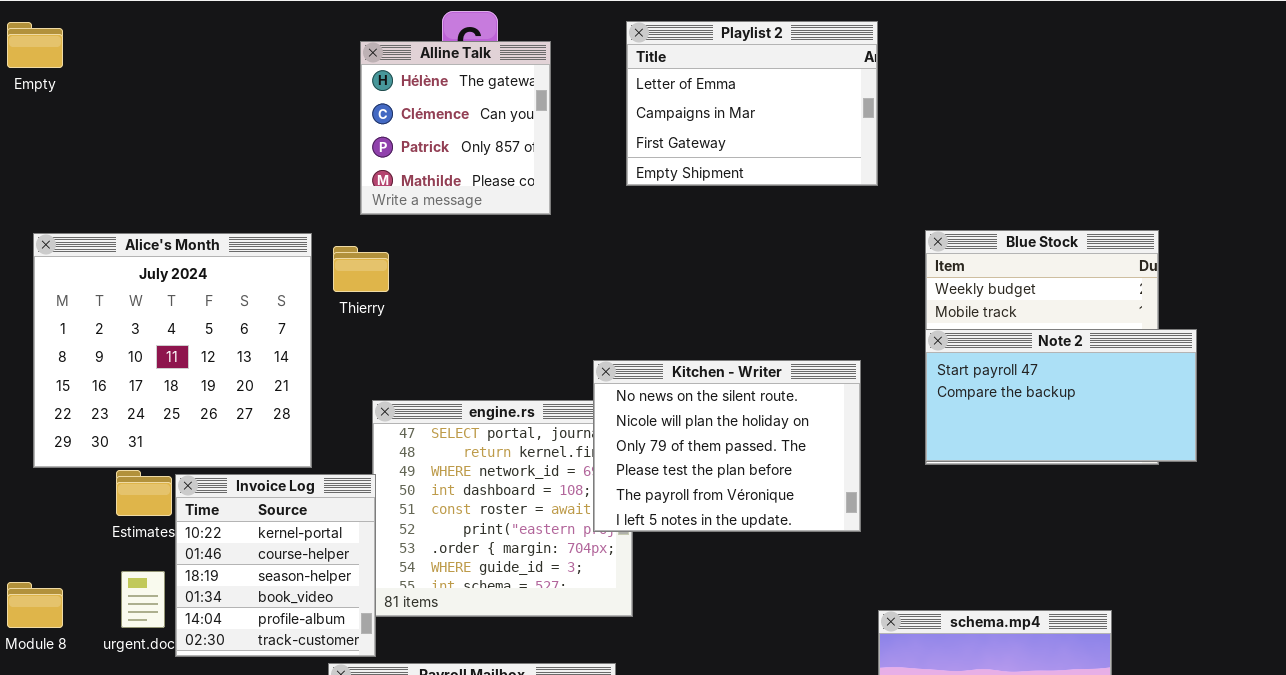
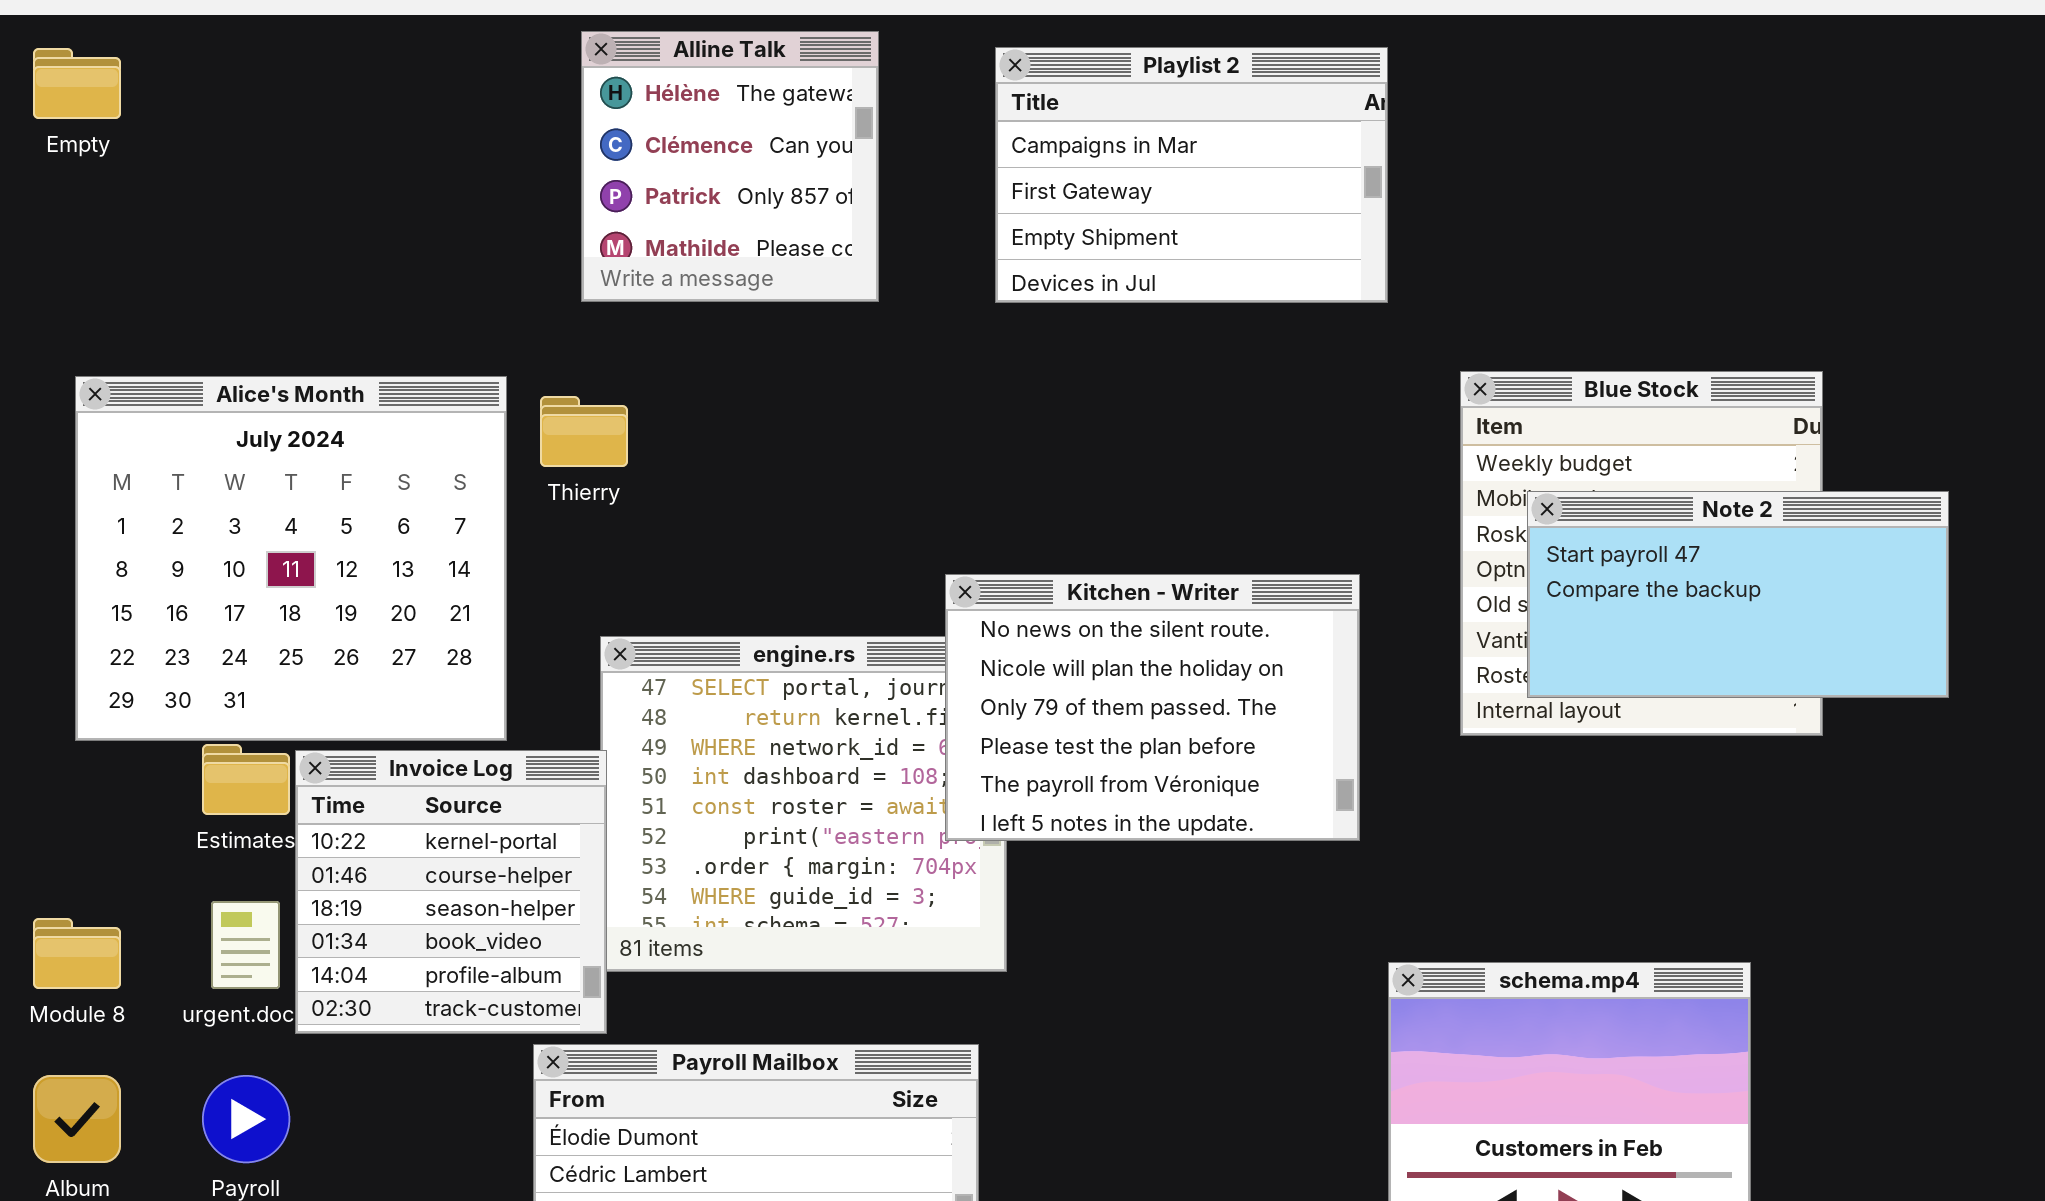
Playlist 2: [626,21,878,186] -> [995,47,1388,303], scrolled down 1 row
Alline Talk: [360,41,551,215] -> [581,31,879,302], moved
Note 2: [925,329,1197,462] -> [1527,491,1949,698], moved

